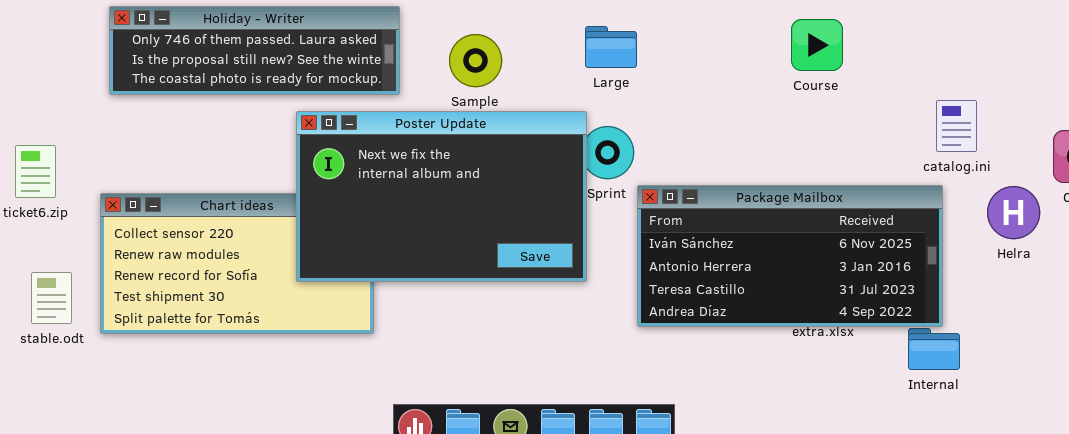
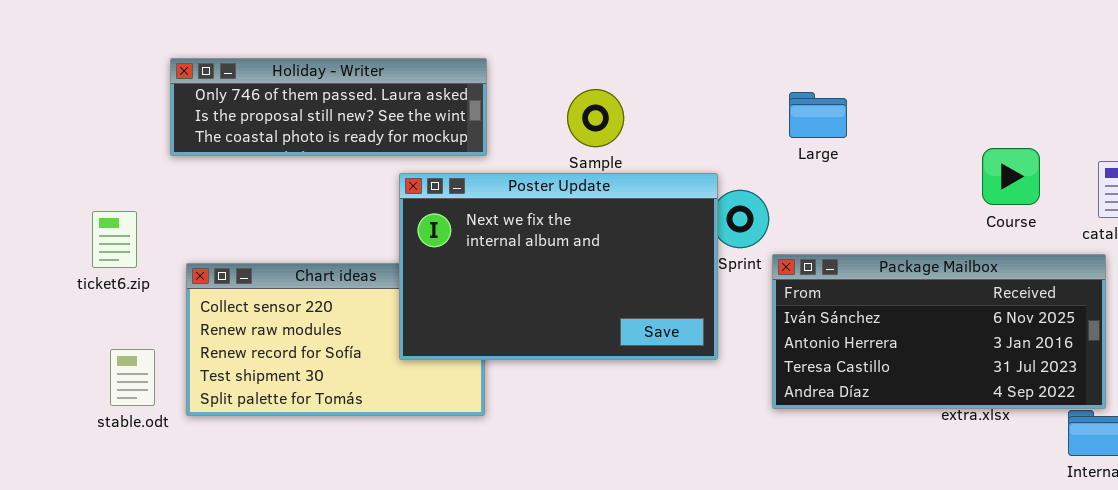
Holiday - Writer: [109,6,400,95] -> [170,58,487,156], moved
Course: [791,19,843,71] -> [982,148,1040,205], moved
Large: [585,26,637,68] -> [789,92,847,138], moved

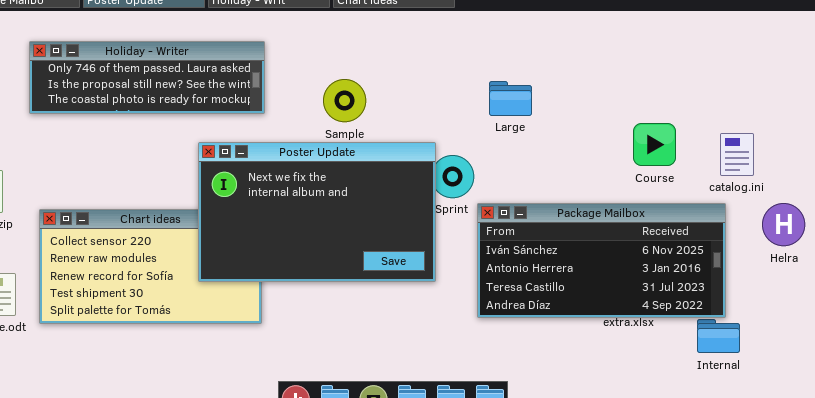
Holiday - Writer: [170,58,487,156] -> [29,41,265,114], moved

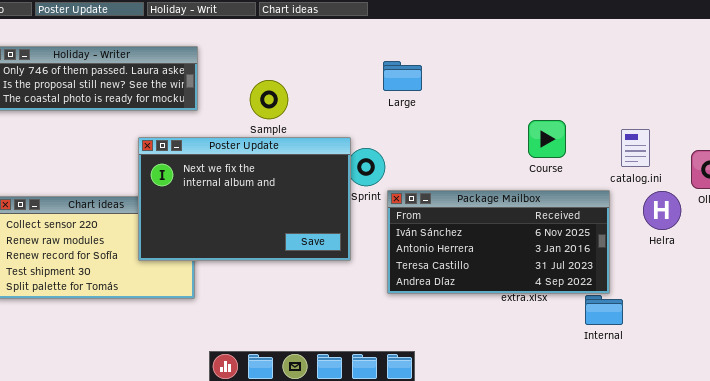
Large: [489,81,532,116] -> [383,61,422,91], moved
catalog.ini: [720,133,754,176] -> [621,129,650,167], moved

